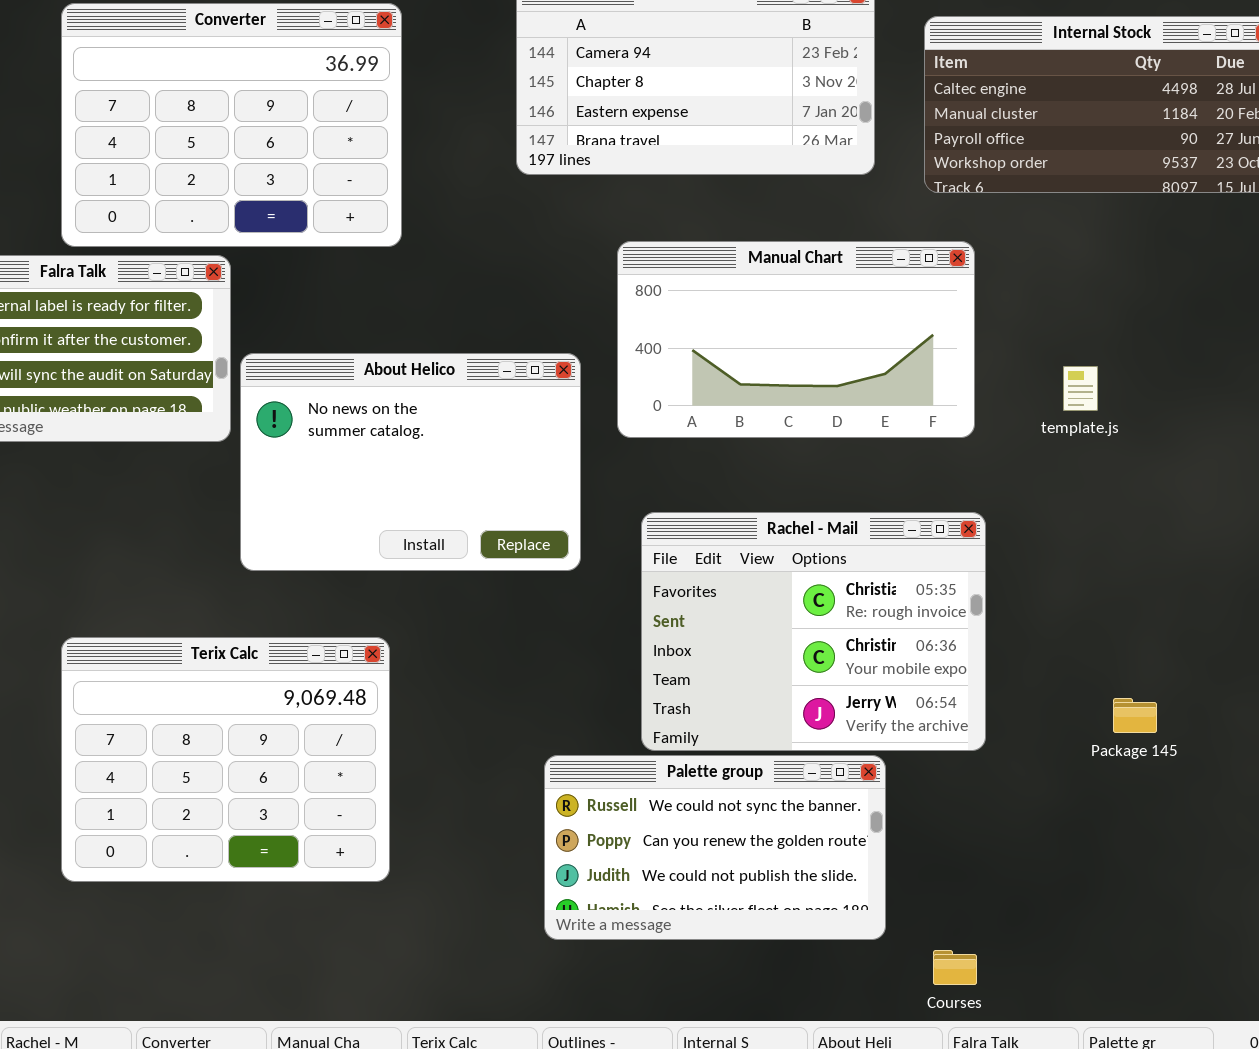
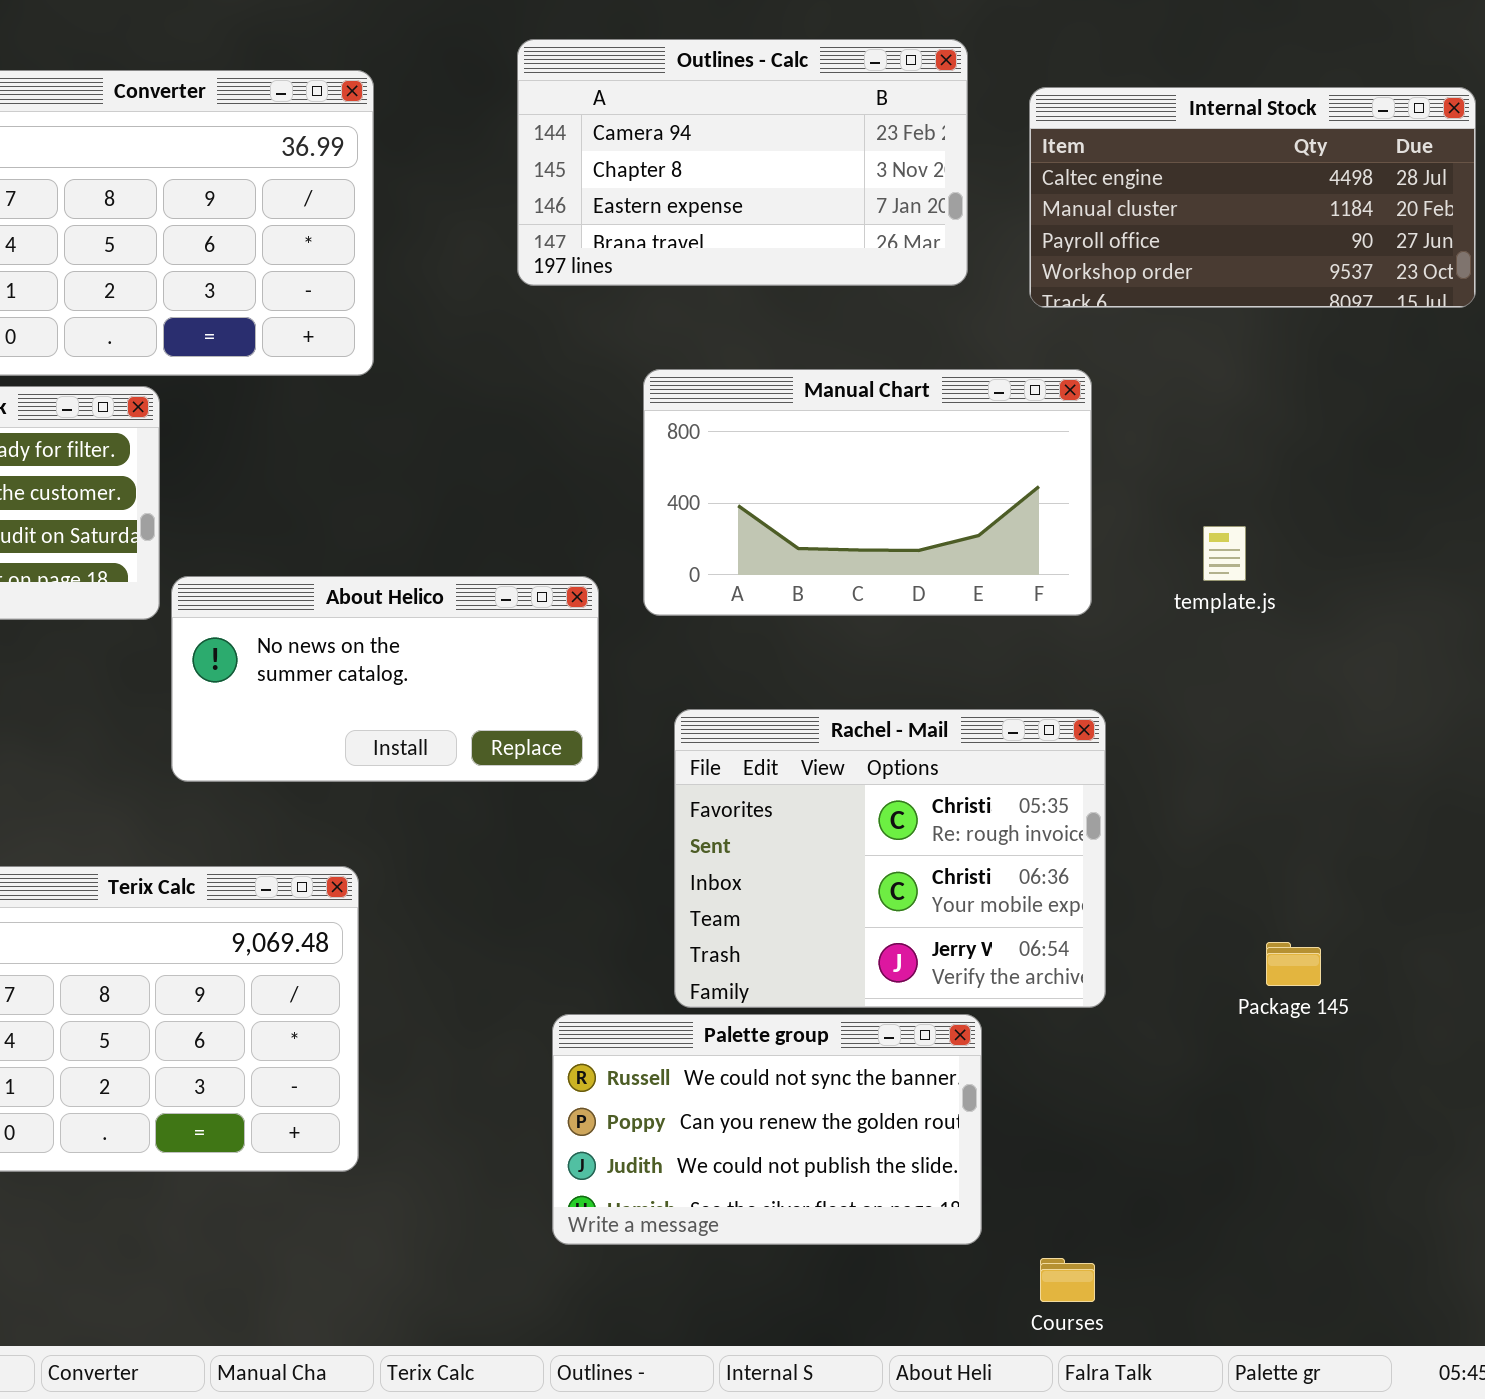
About Helico: [240,353,581,571] -> [171,576,599,782], resized

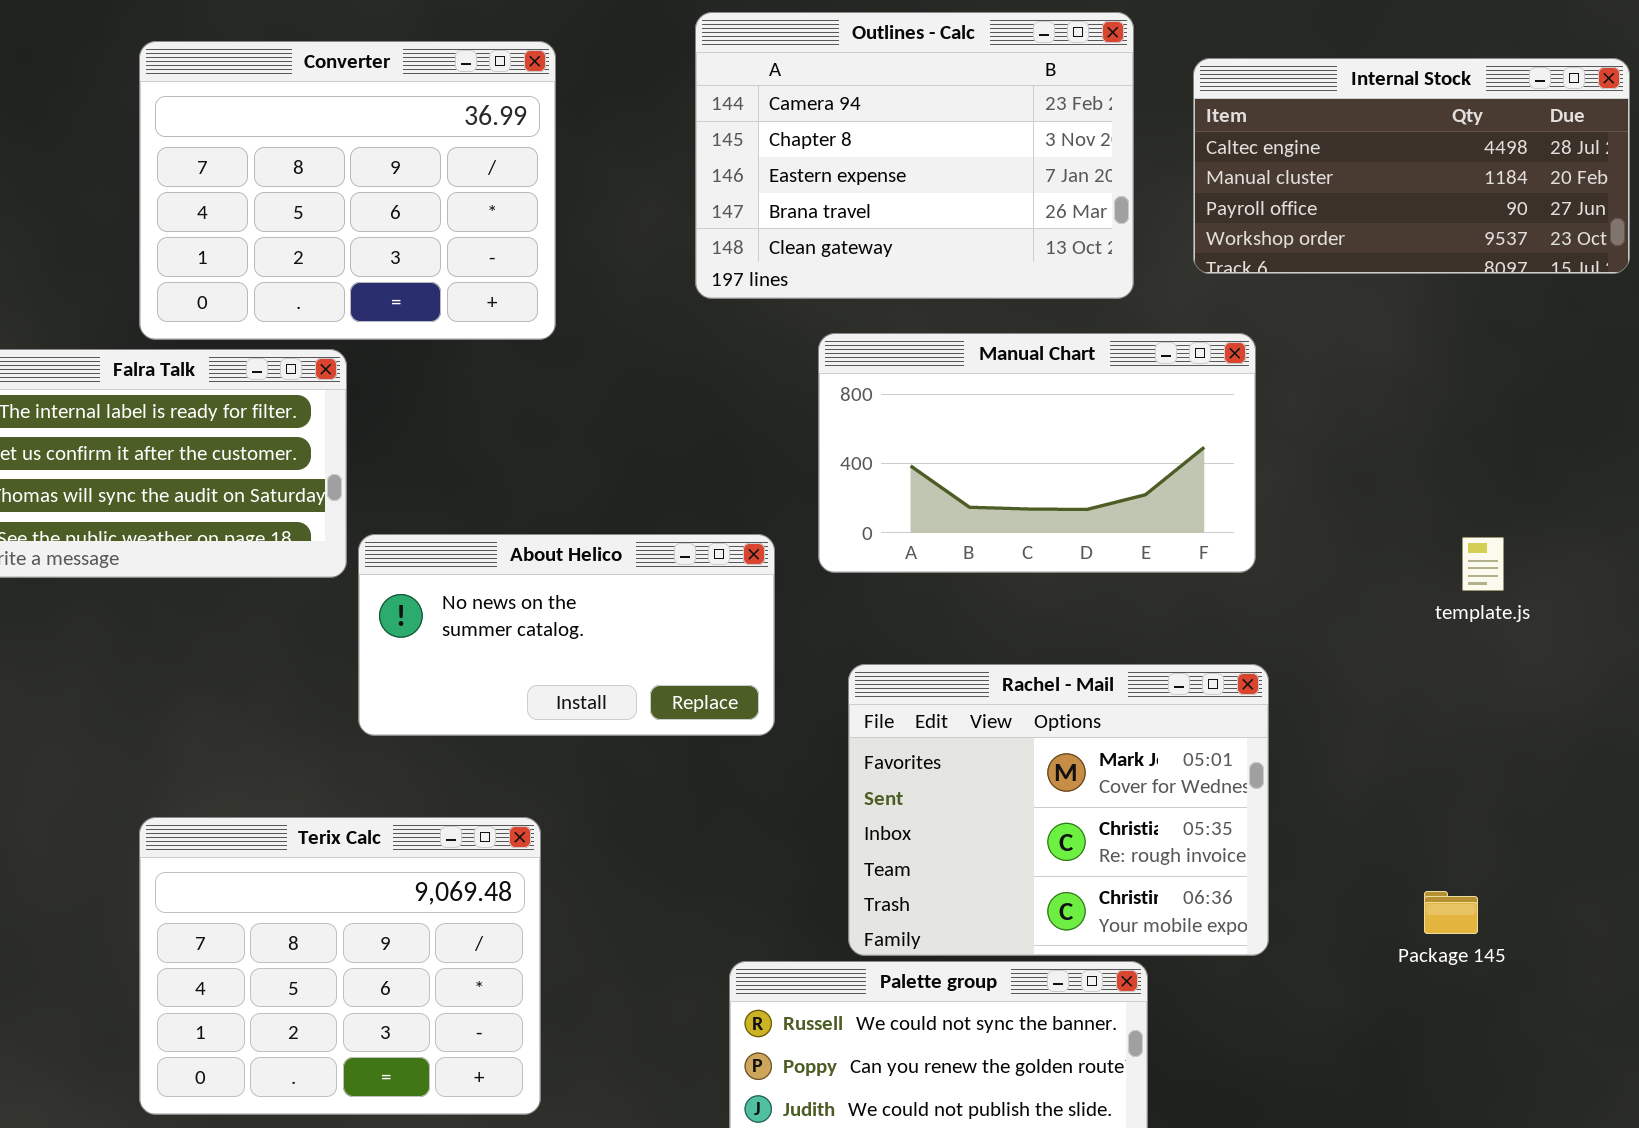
Outlines - Calc: [517,39,968,286] -> [695,12,1134,299], resized
template.js: [1203,526,1246,581] -> [1462,537,1504,591], moved
Rachel - Mail: [674,709,1106,1008] -> [848,664,1269,956], scrolled up 1 row

